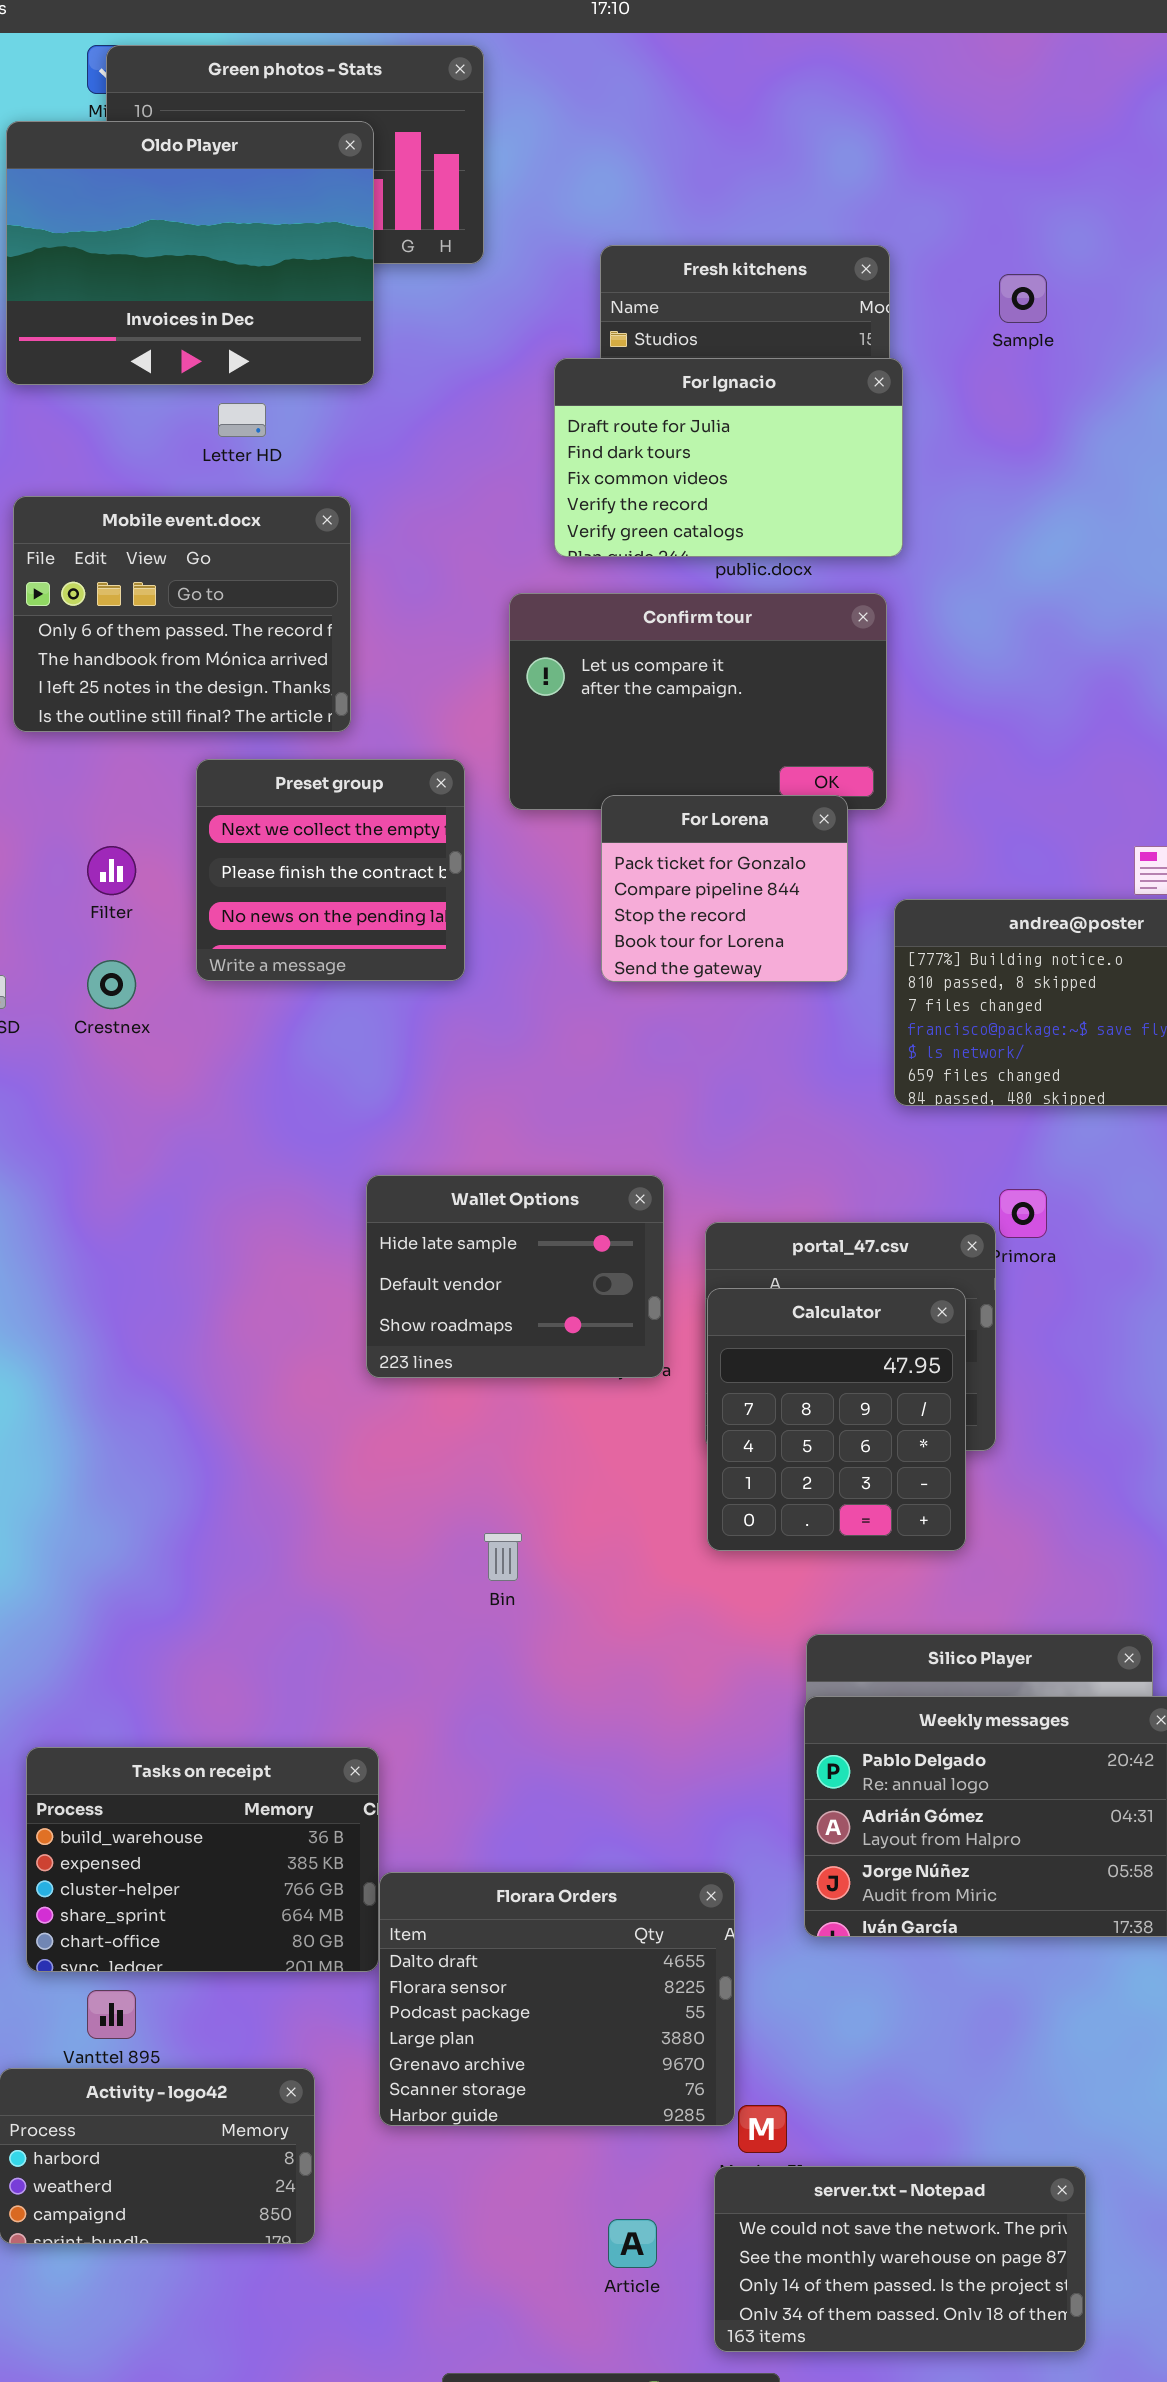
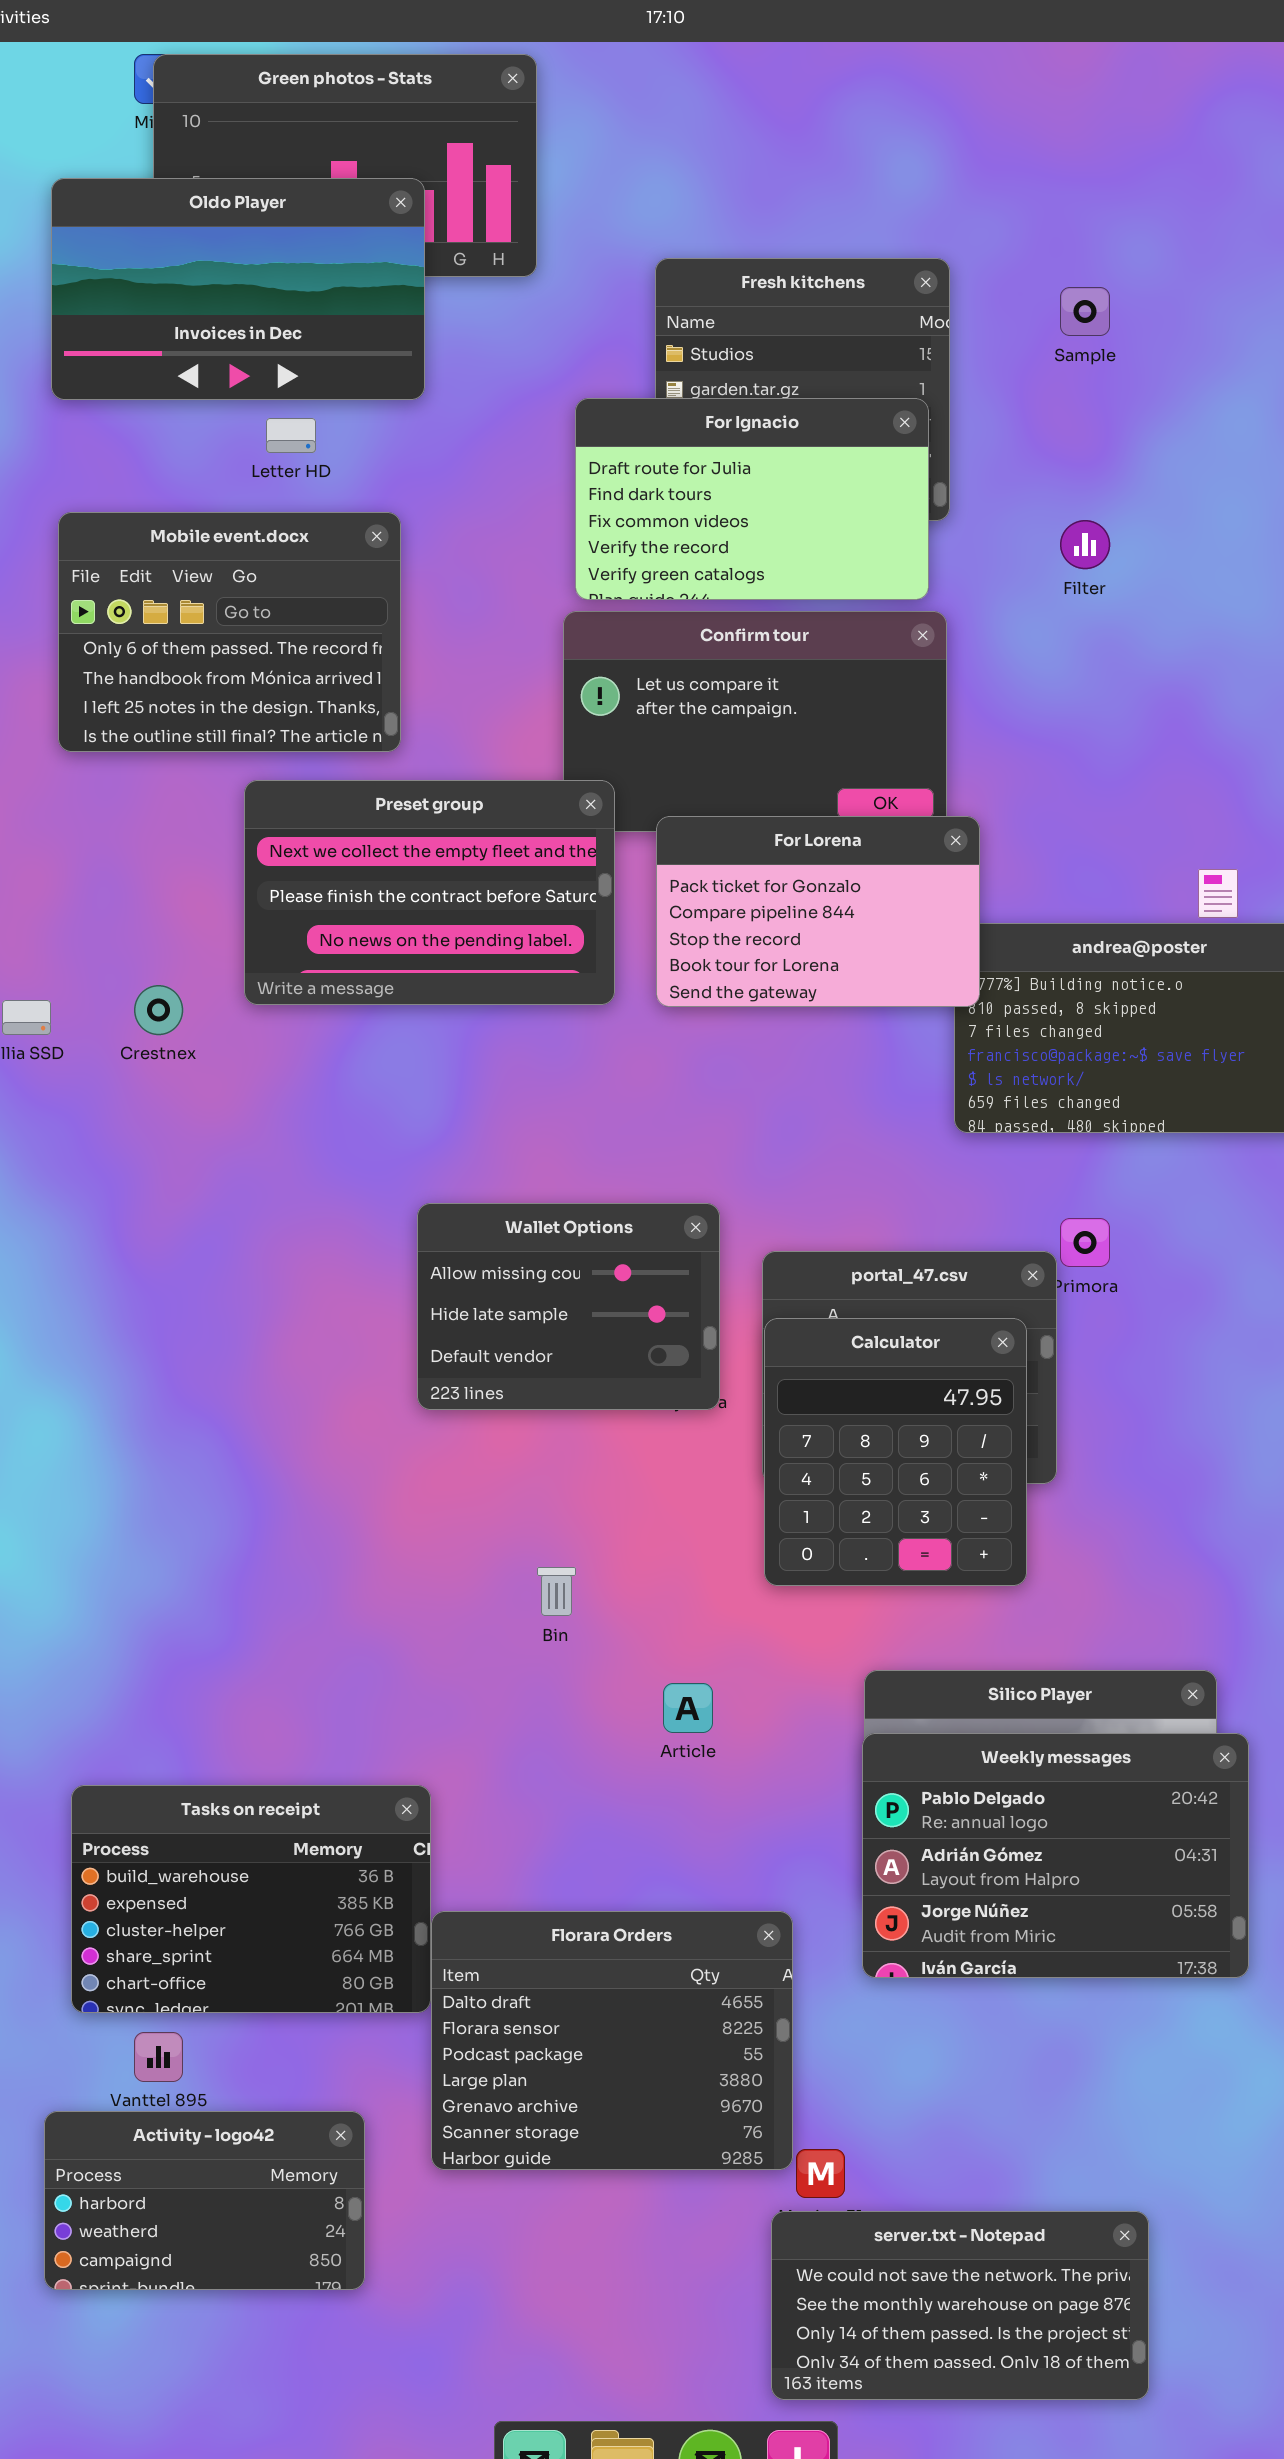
Oldo Player: [6,121,374,385] -> [51,178,425,400], resized
For Ignacio: [554,358,903,557] -> [575,398,929,600], moved
Preset group: [196,759,465,981] -> [244,780,615,1005], resized
For Lorena: [601,795,848,982] -> [656,816,980,1007], resized
Filter: [87,846,136,895] -> [1060,520,1110,569], moved
Wallet Options: [366,1175,664,1378] -> [417,1203,720,1410], scrolled up 1 row
Article: [608,2219,657,2268] -> [663,1683,713,1733], moved

